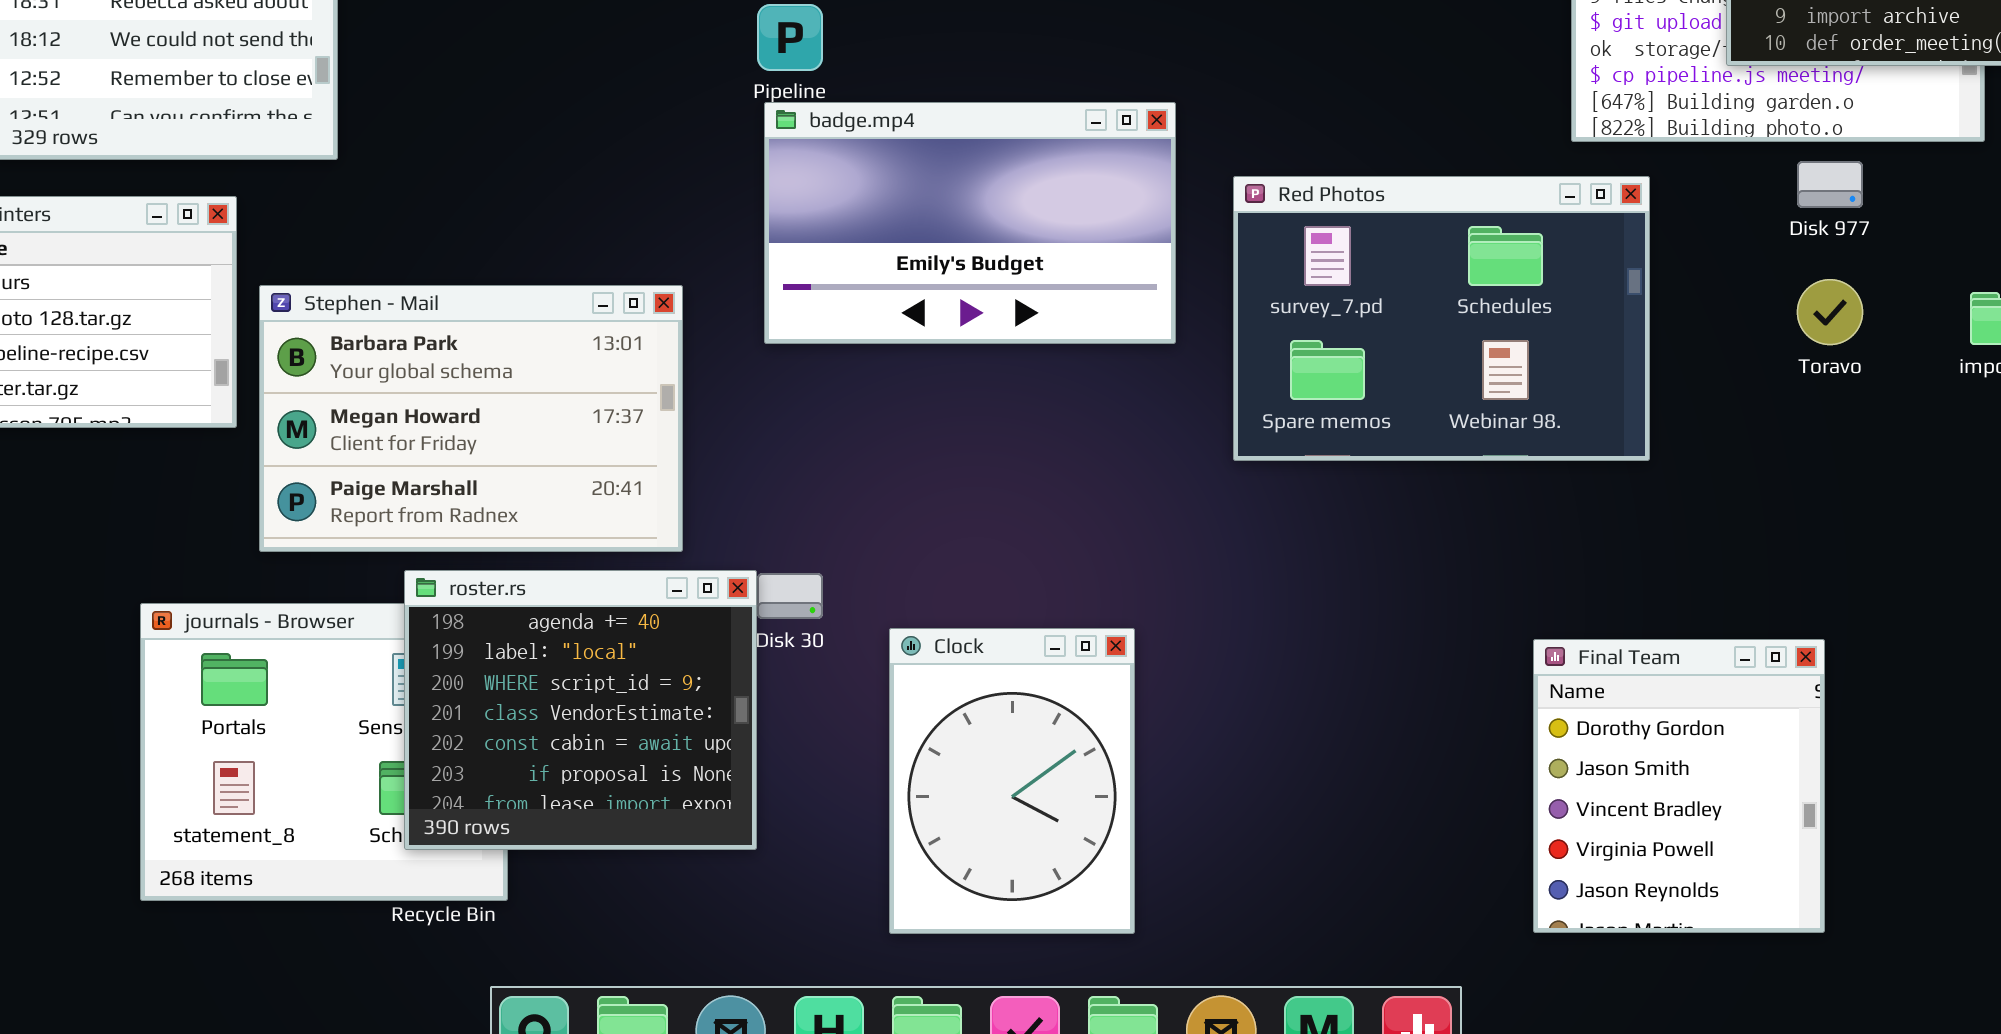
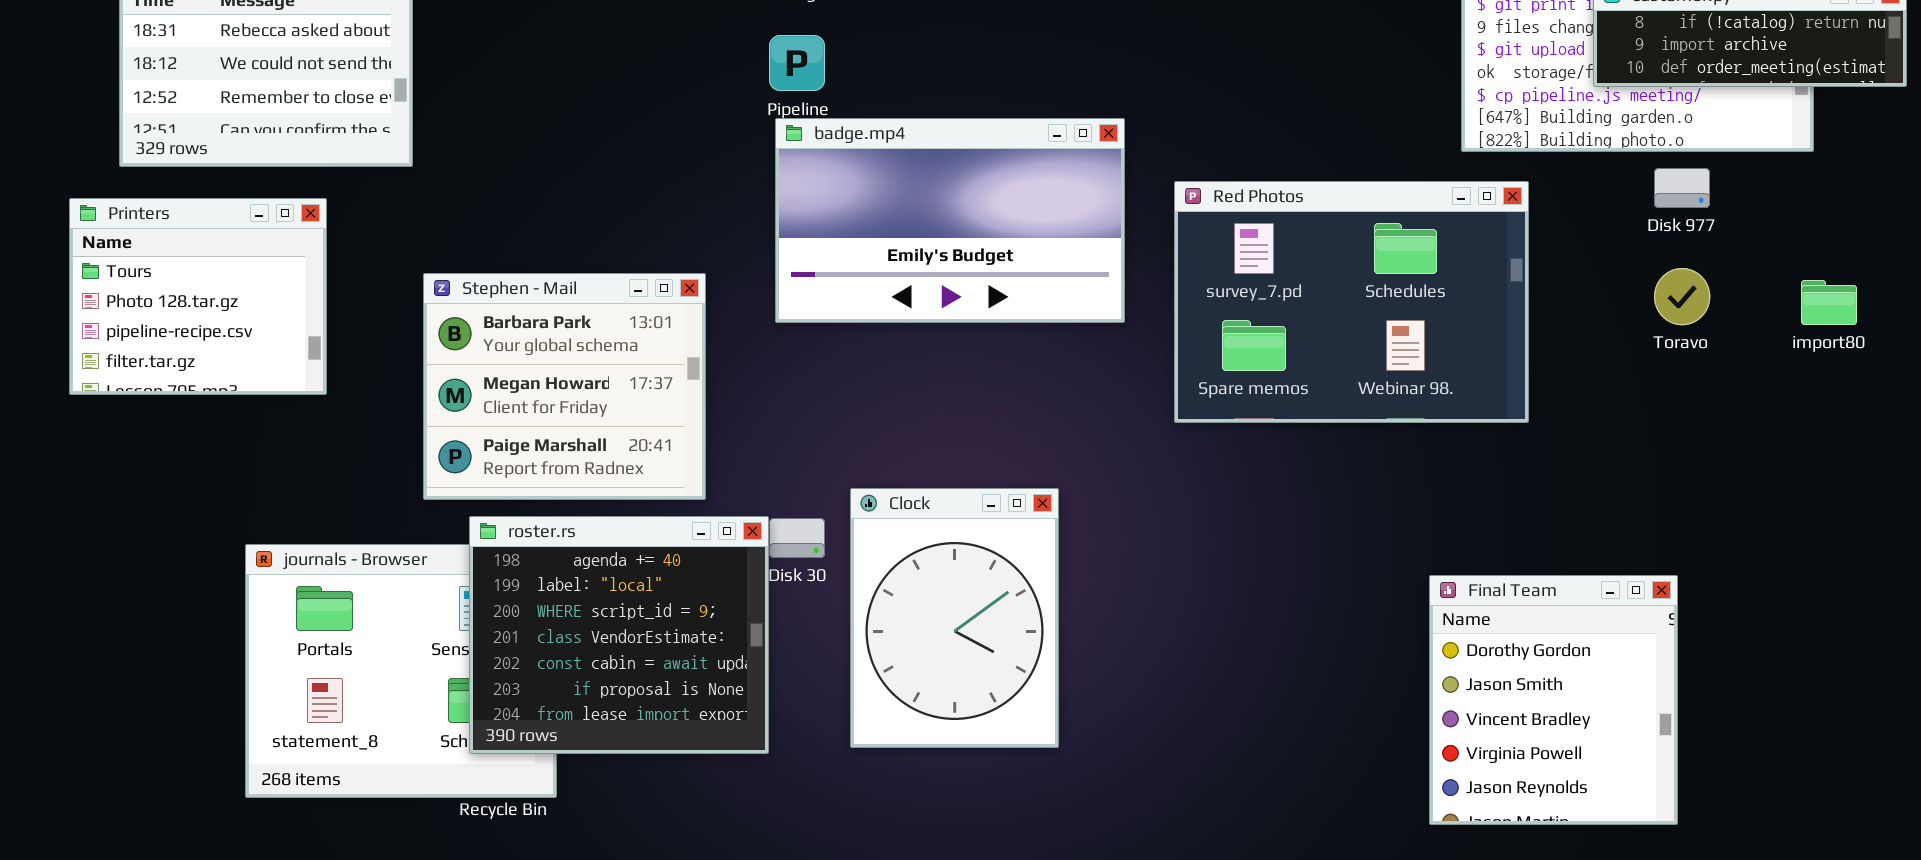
Stephen - Mail: [259,285,683,552] -> [423,273,706,500], resized
Clock: [889,628,1135,934] -> [850,488,1059,748], moved

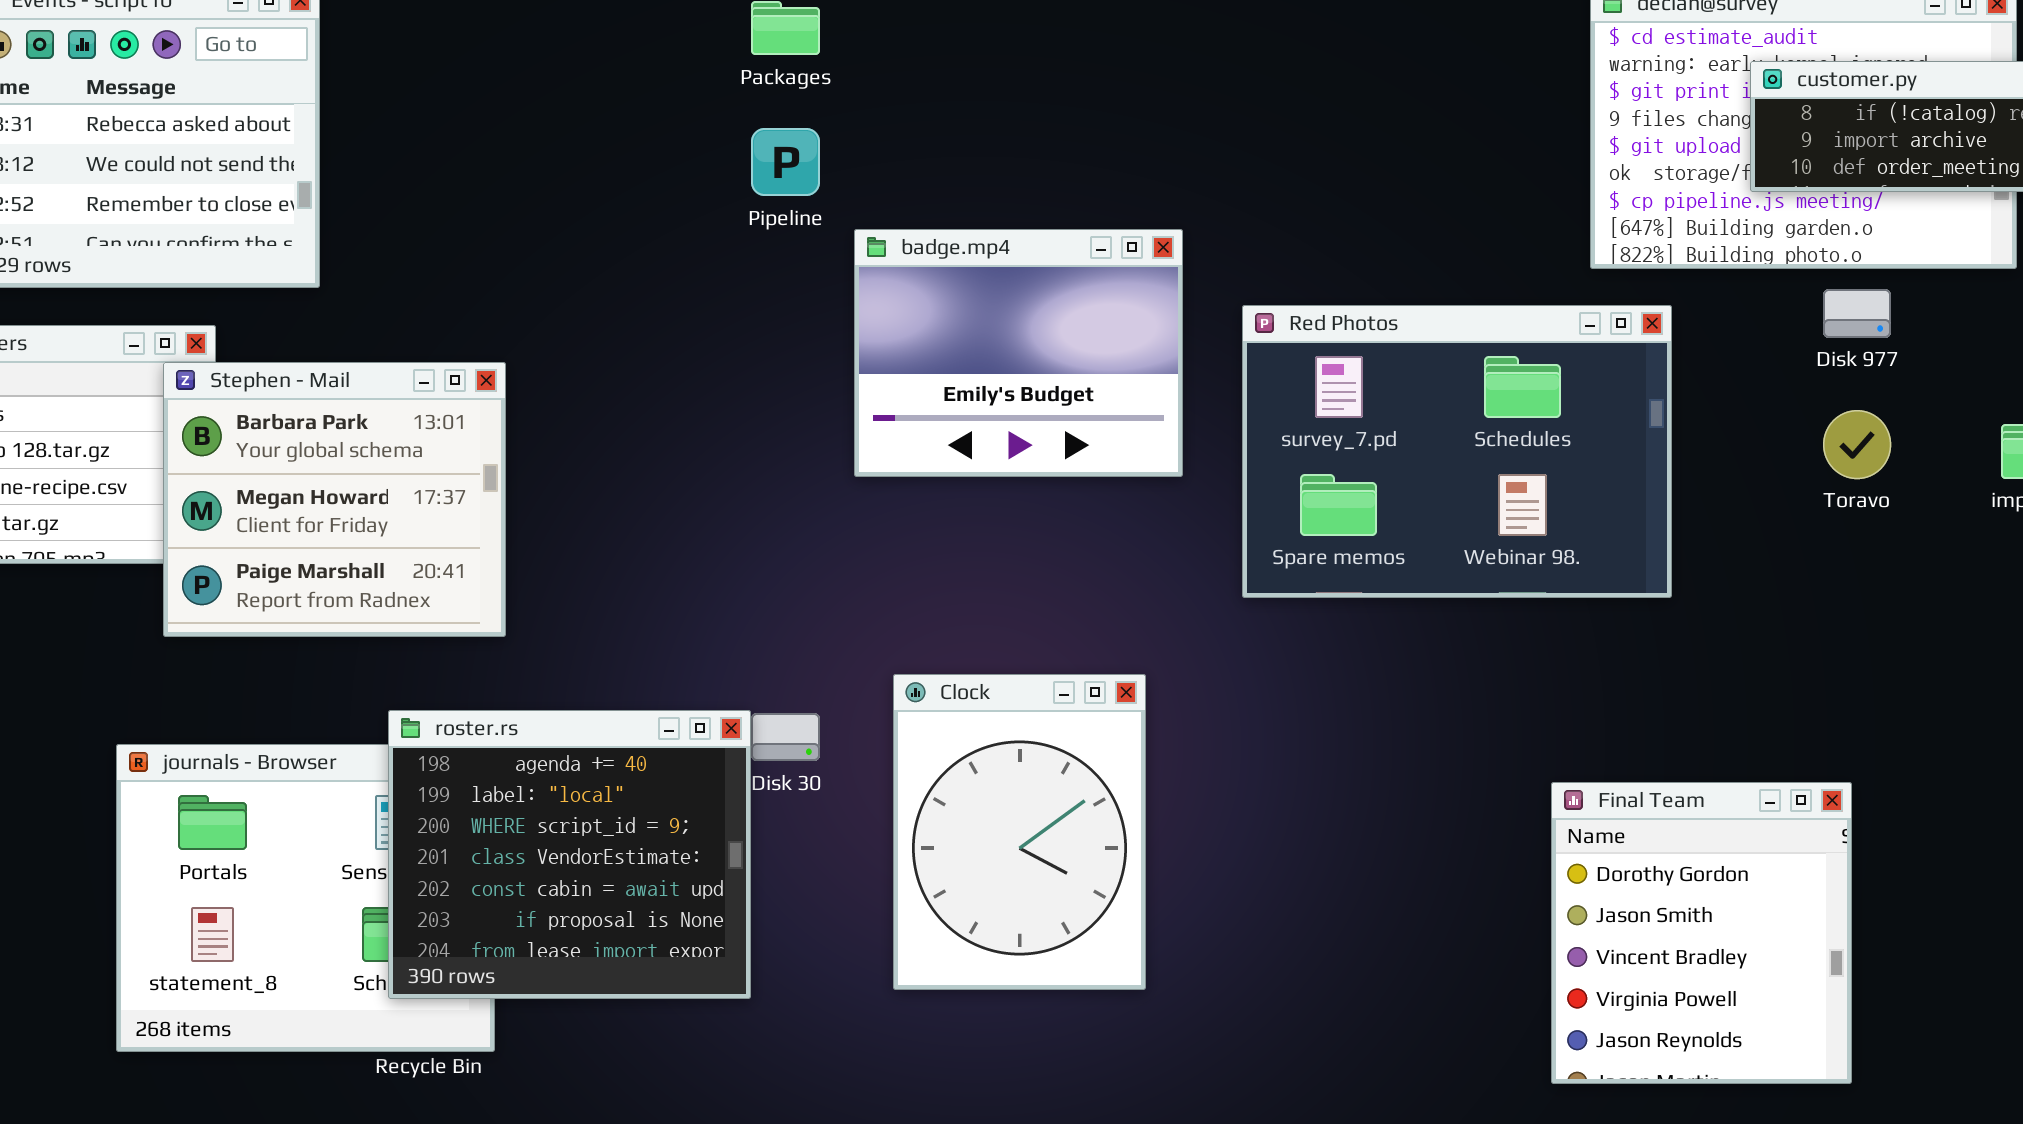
badge.mp4: [775,118,1125,323] -> [854,229,1183,477], resized
Stephen - Mail: [423,273,706,500] -> [163,362,506,637], moved
Clock: [850,488,1059,748] -> [893,674,1146,990], moved

